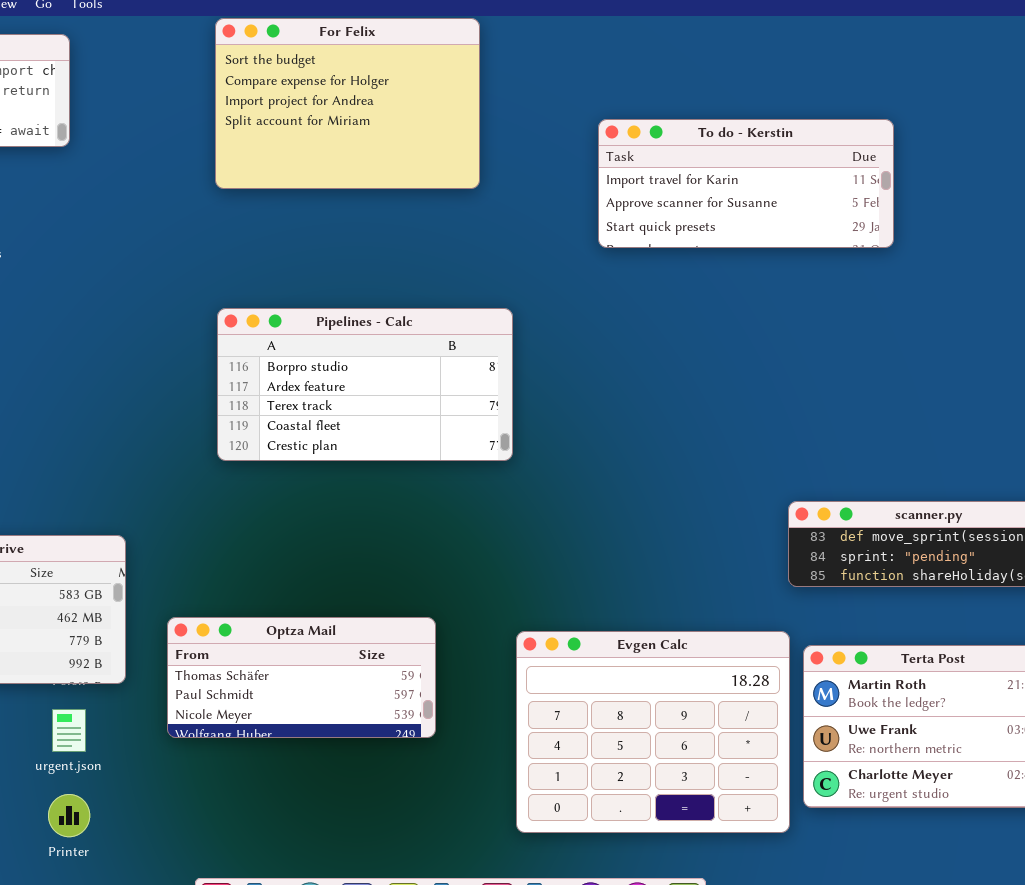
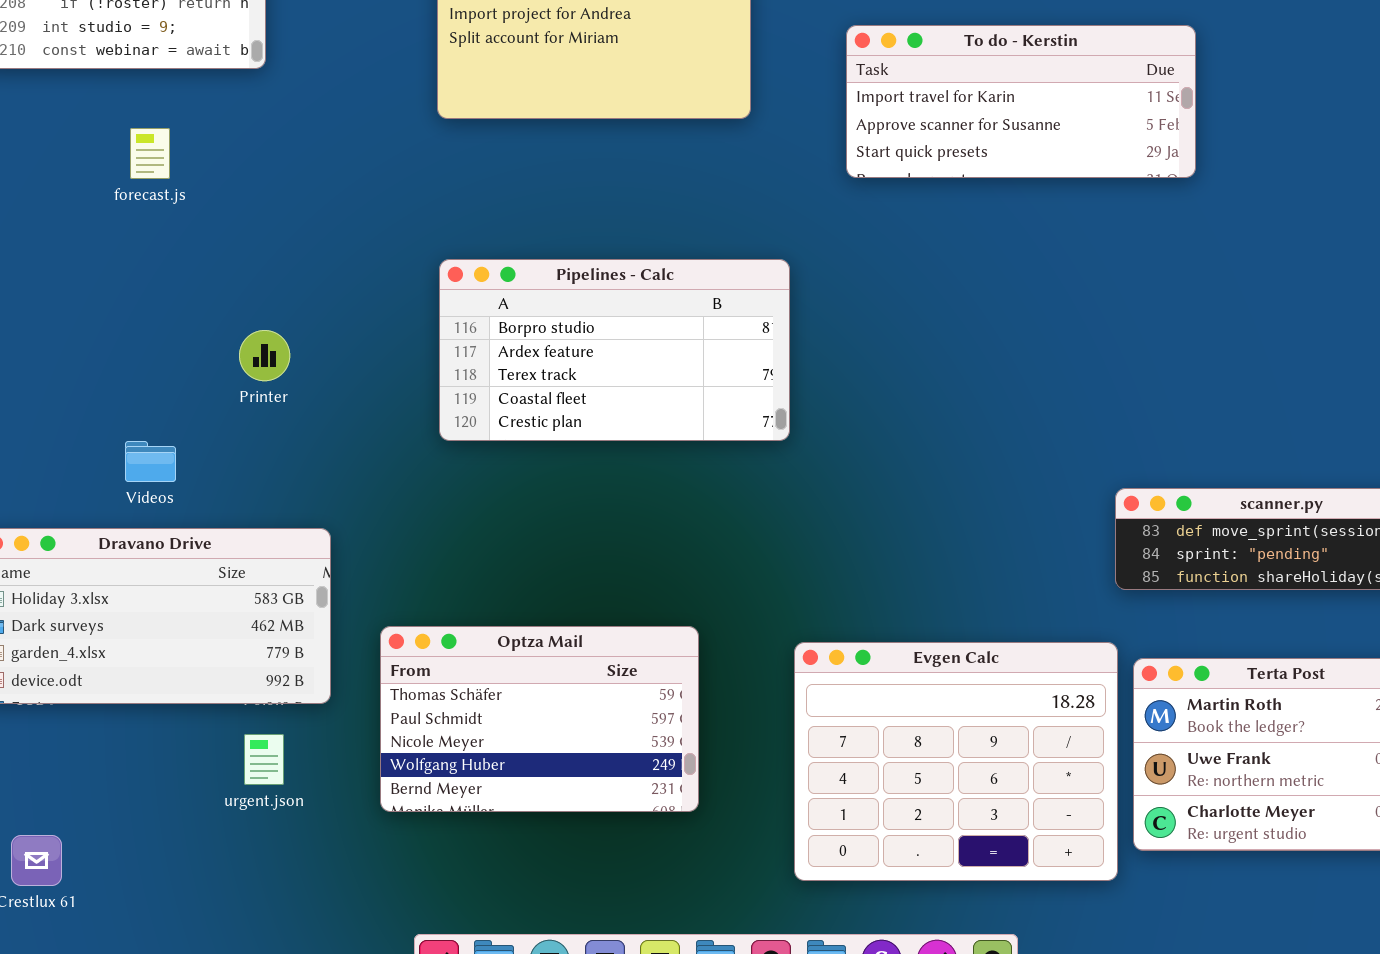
To do - Kerstin: [598,119,894,248] -> [846,25,1196,178], moved
Optza Mail: [167,617,436,738] -> [380,626,699,812], resized
Printer: [48,794,90,837] -> [239,330,290,381], moved

